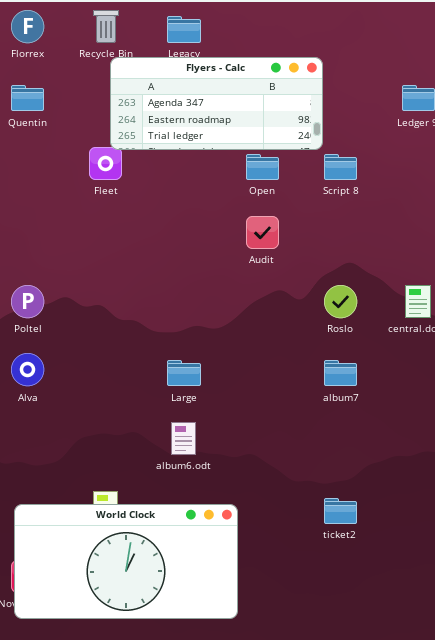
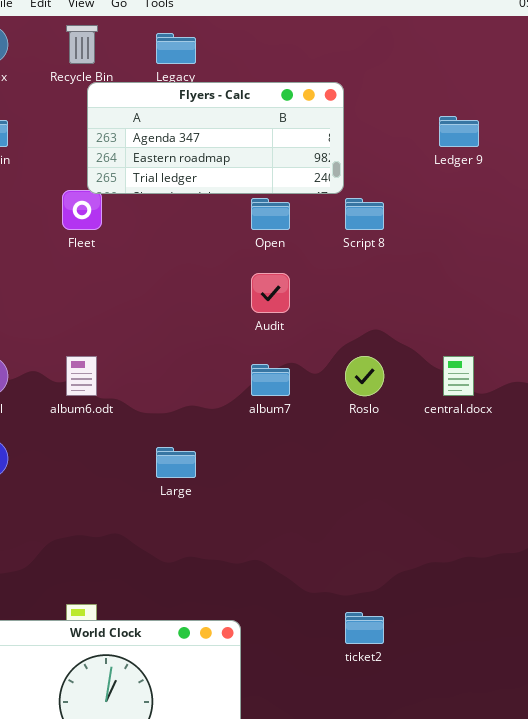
album7: [324,360,357,386] -> [251,364,290,396], moved
album6.odt: [171,422,196,455] -> [66,356,97,396], moved

